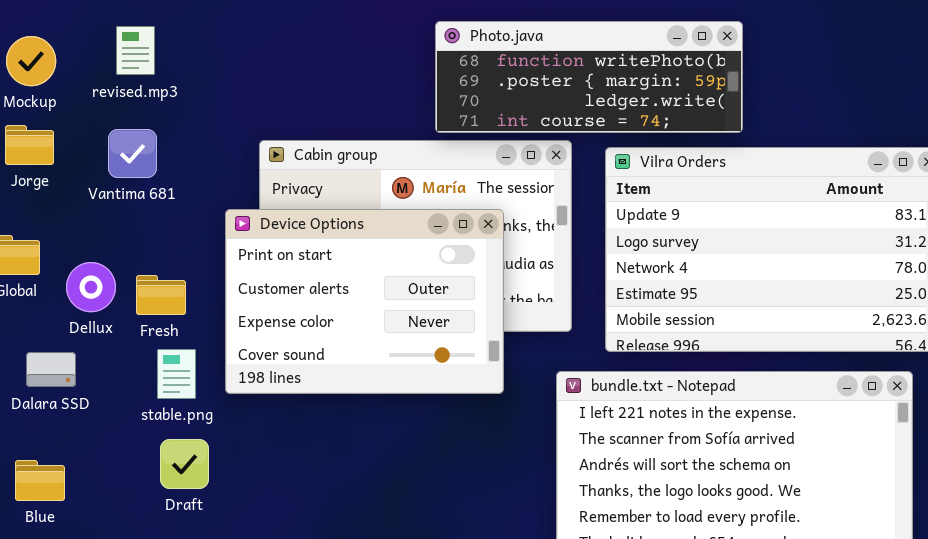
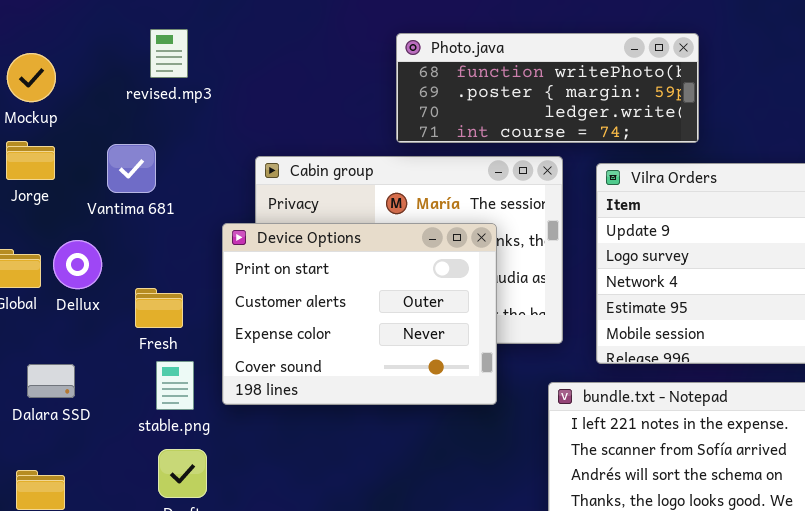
Photo.java: [435,21,743,133] -> [396,33,699,143], moved
revised.mp3: [116,26,155,75] -> [150,29,188,78], moved
Dellux: [66,262,116,312] -> [53,240,102,289], moved

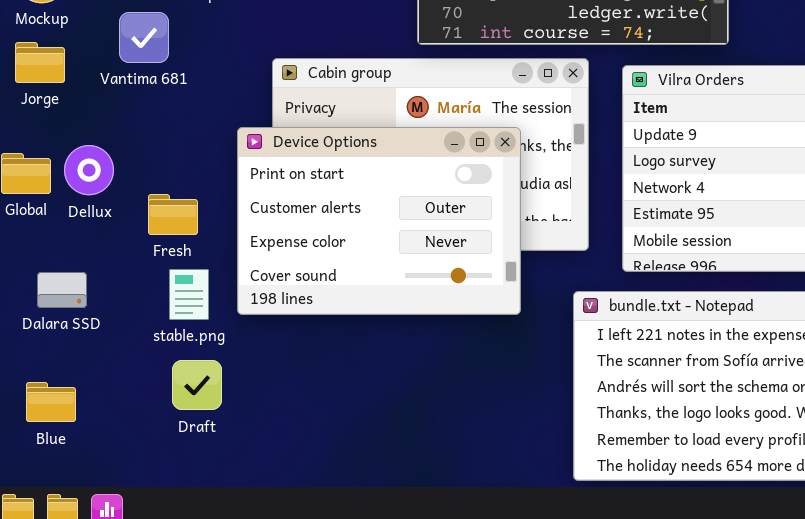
Vantima 681: [107,144,156,193] -> [119,12,169,63], moved

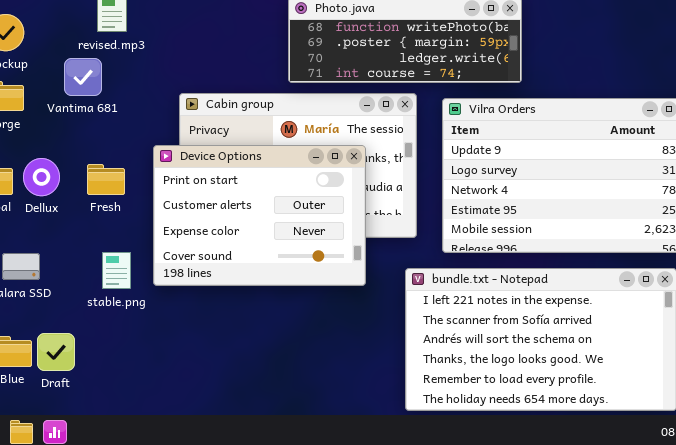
Fresh: [148,194,198,235] -> [87,164,125,195], moved
Draft: [172,360,222,410] -> [37,333,75,371], moved

